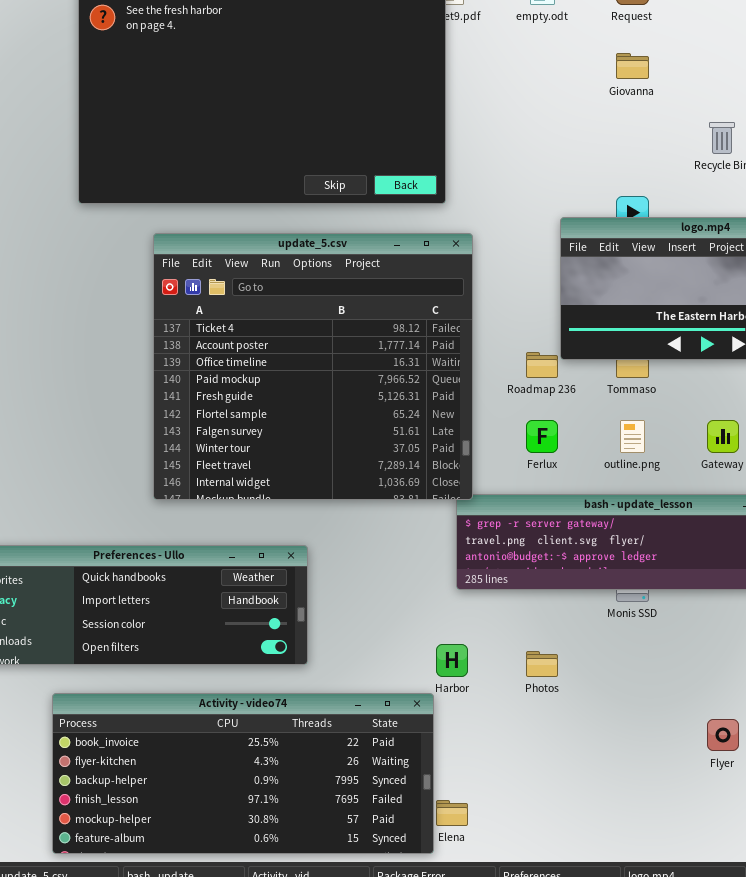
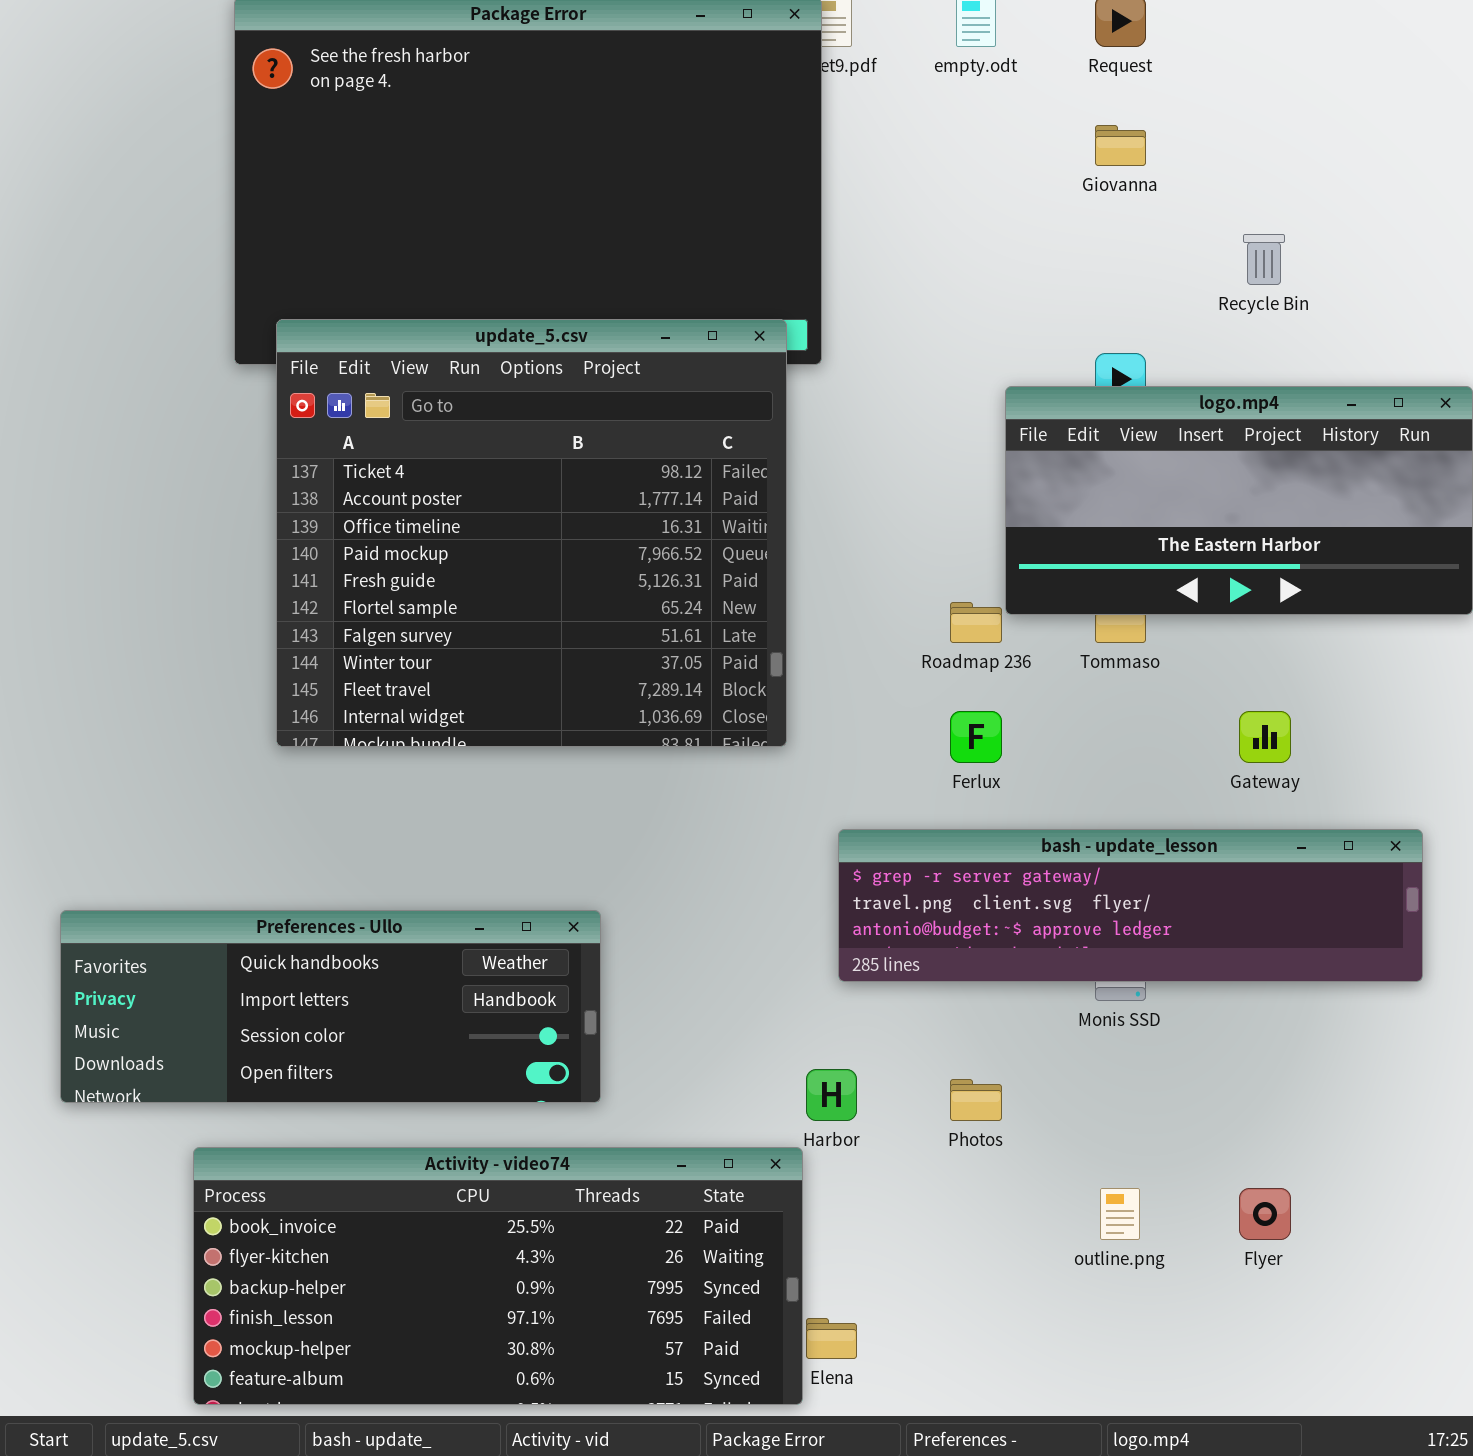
update_5.csv: [153,233,473,500] -> [276,319,787,747], moved
outline.png: [620,420,645,453] -> [1100,1188,1140,1240], moved

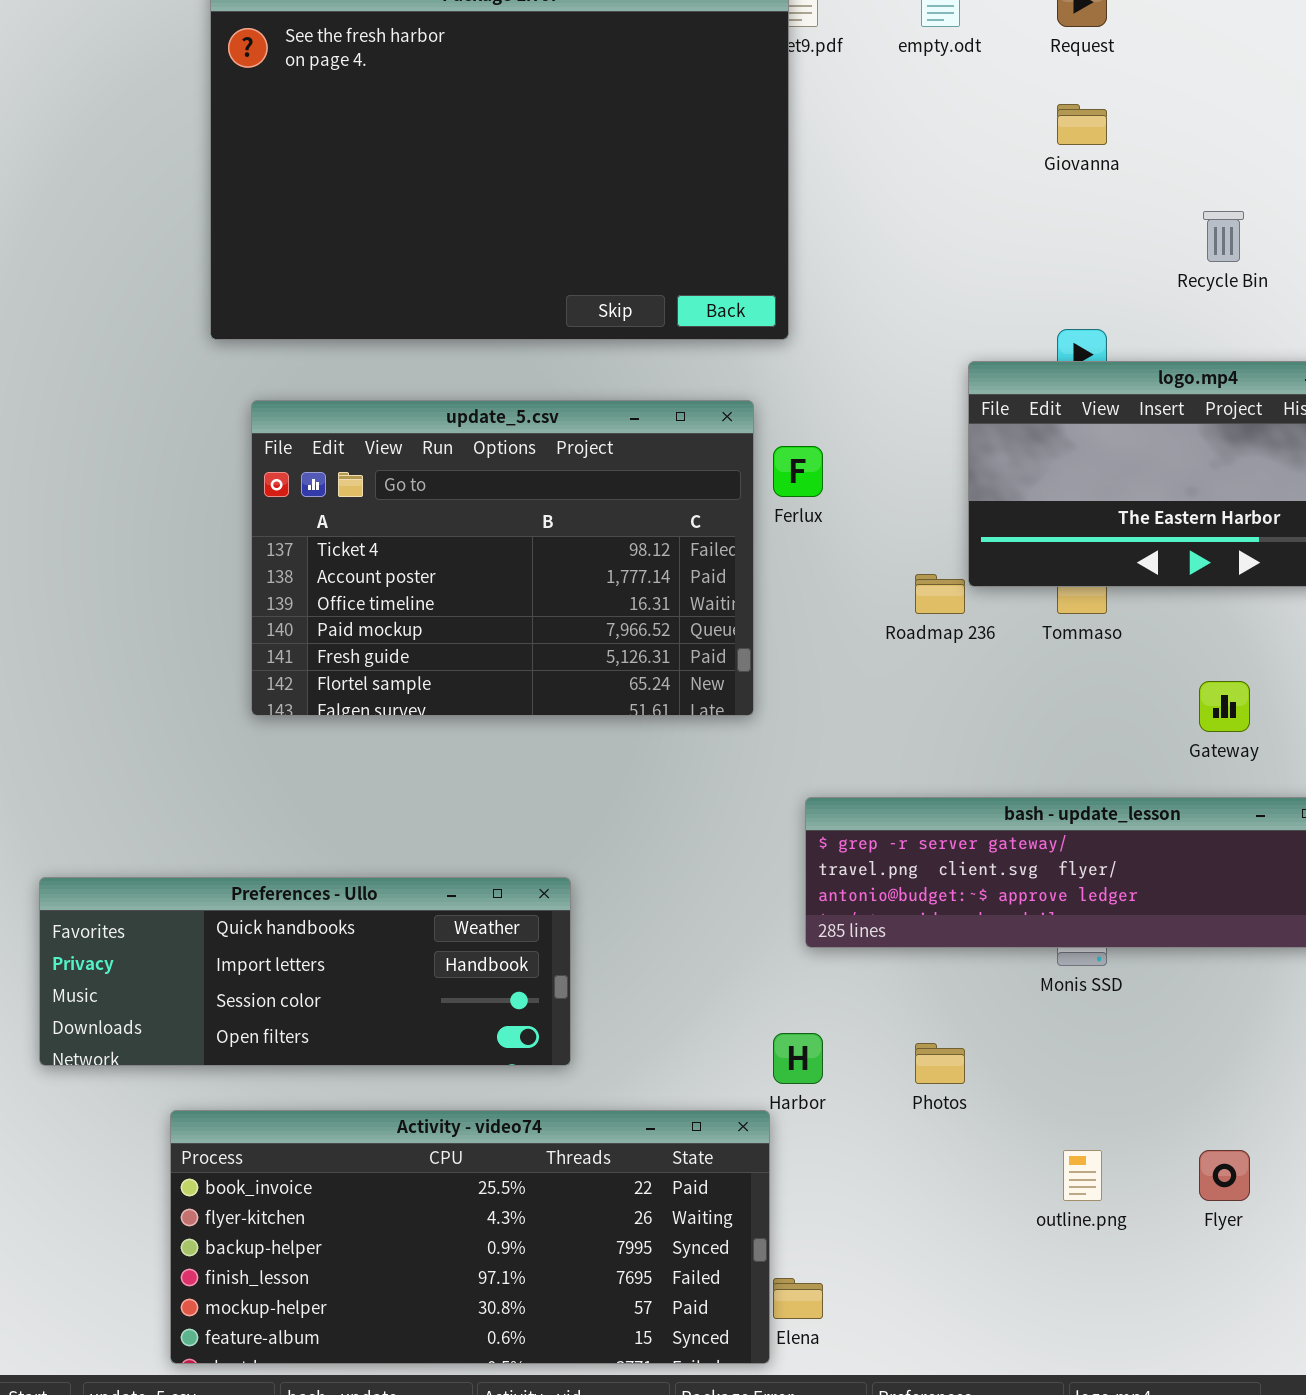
update_5.csv: [276,319,787,747] -> [251,400,754,716], resized
Ferlux: [950,711,1002,763] -> [773,446,823,497], moved

